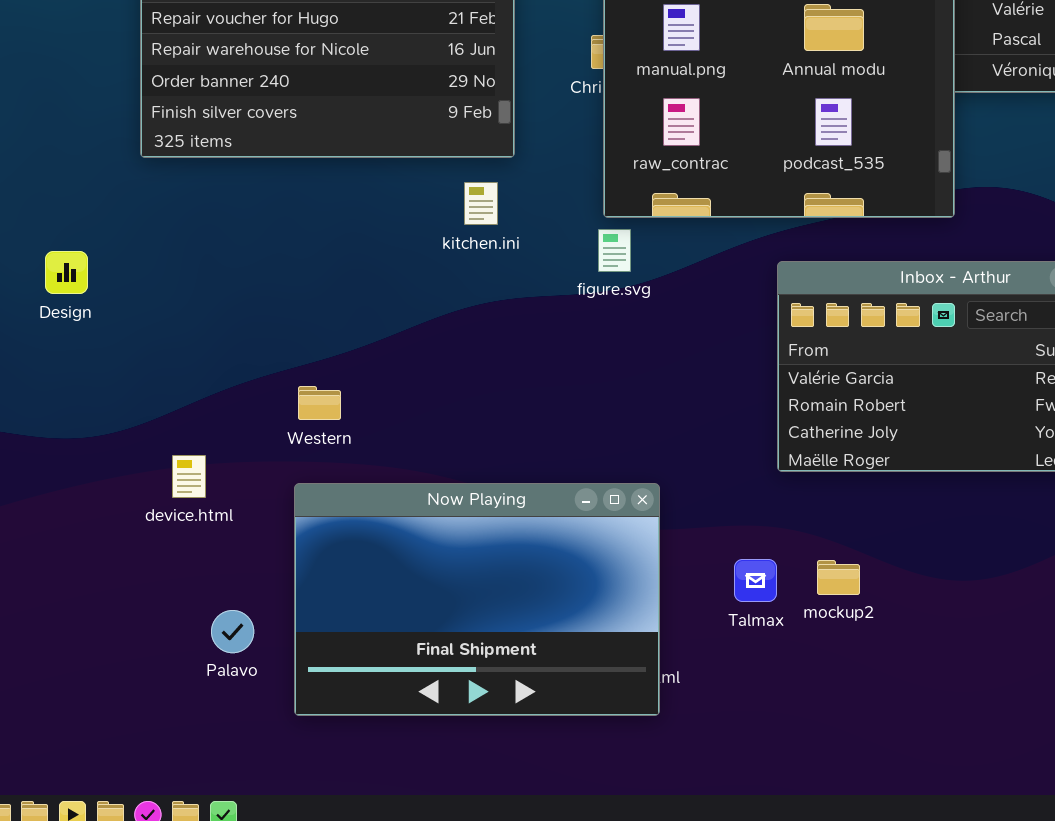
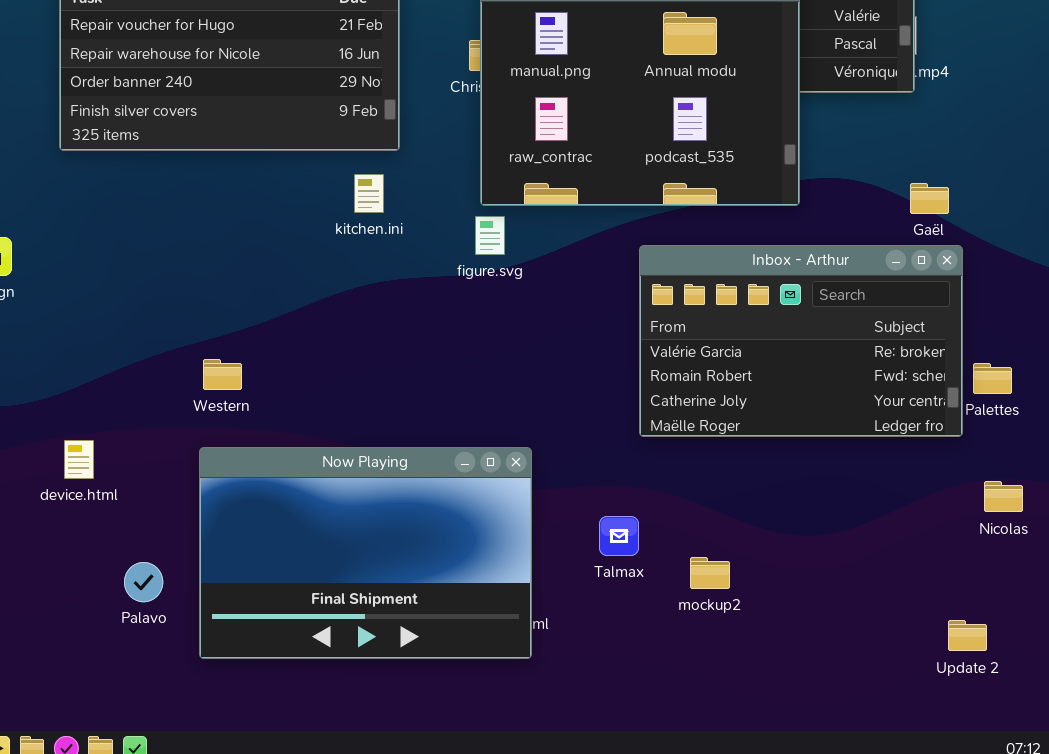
device.html: [172,455,206,498] -> [64,440,94,479], moved
mockup2: [817,560,860,595] -> [690,557,730,589], moved

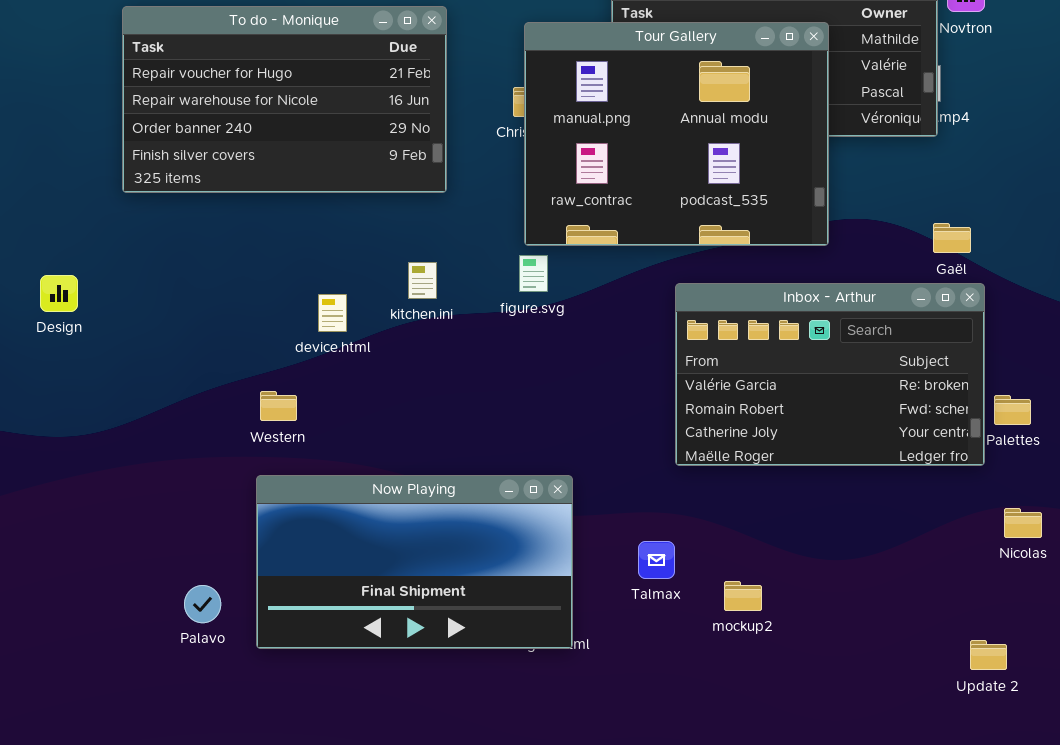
kitchen.ini: [354,174,384,213] -> [408,262,437,299], moved
device.html: [64,440,94,479] -> [318,294,347,332], moved
Now Playing: [199,447,532,659] -> [256,475,573,649], resized

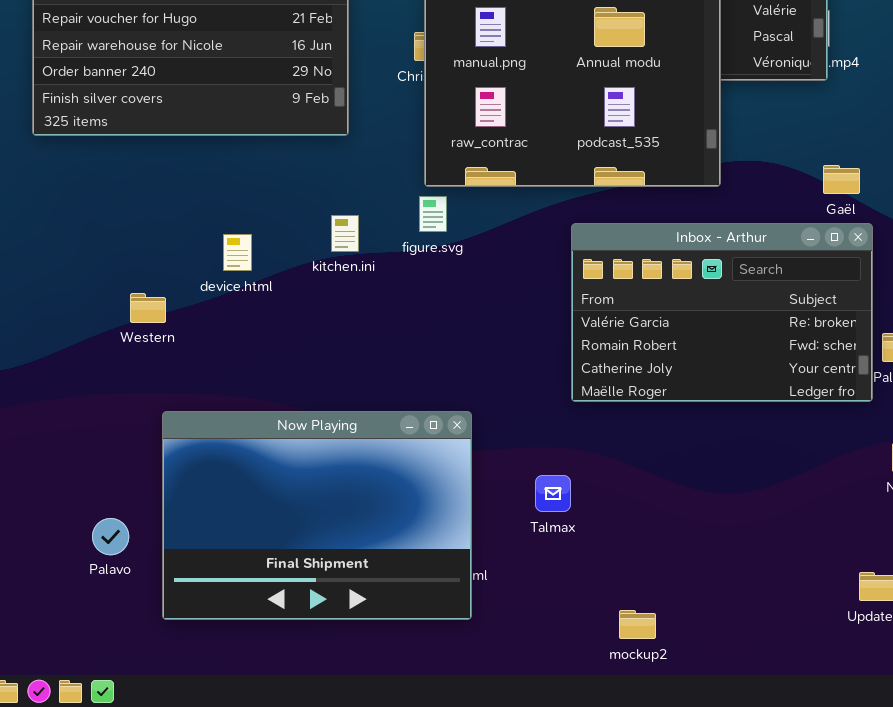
kitchen.ini: [408,262,437,299] -> [331,215,359,252], moved
Western: [260,391,297,421] -> [130,293,166,323], moved
Now Playing: [256,475,573,649] -> [162,411,472,620], resized
mockup2: [724,581,762,611] -> [619,610,656,639], moved

